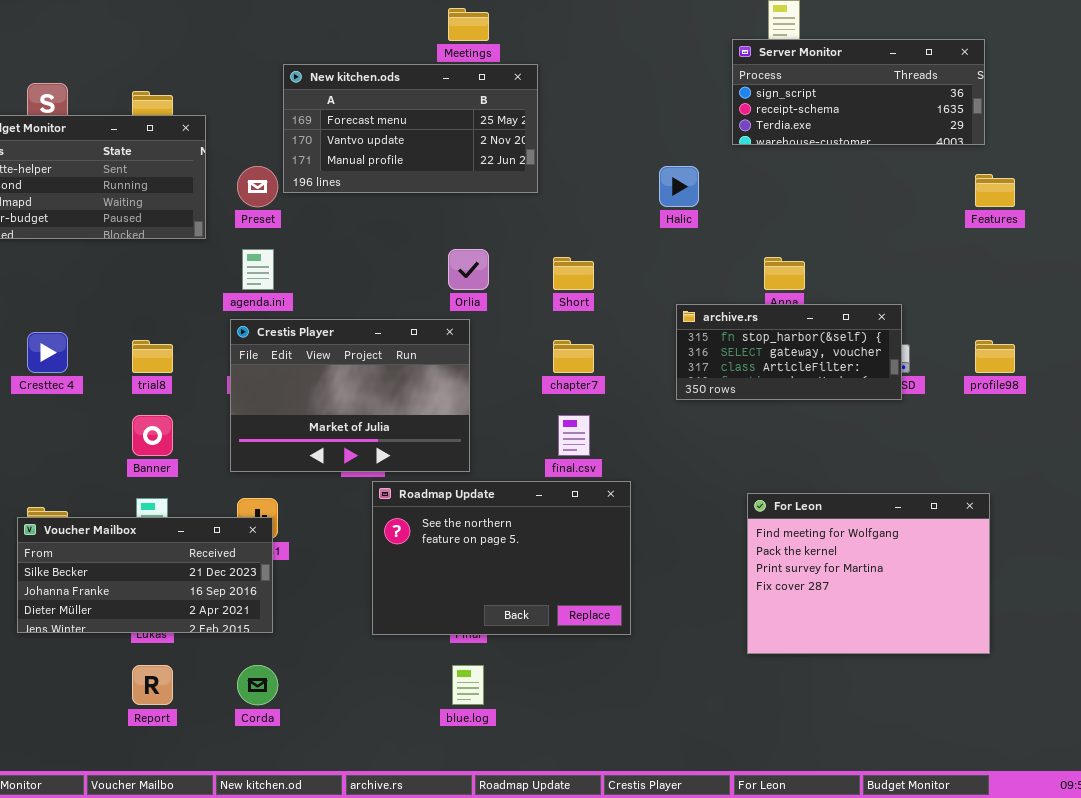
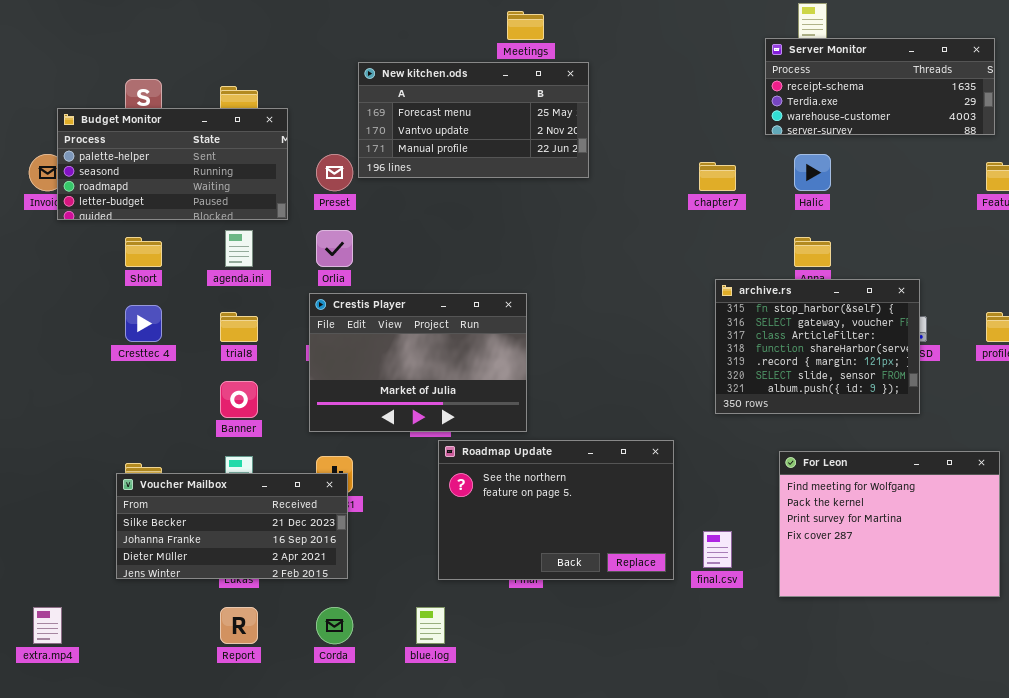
Server Monitor: [732,39,985,145] -> [765,38,995,135], scrolled down 1 row
Halic: [659,166,699,207] -> [794,154,831,191], moved
agenda.ini: [242,249,274,290] -> [225,230,253,267], moved
Orlia: [448,249,489,290] -> [316,230,353,267], moved
Short: [553,257,594,290] -> [125,237,162,267], moved
archive.rs: [676,304,902,400] -> [715,279,920,414], resized
chapter7: [553,340,594,373] -> [699,162,736,191], moved
final.csv: [558,415,590,456] -> [703,531,732,568], moved
blue.log: [452,665,484,705] -> [416,607,445,644], moved

